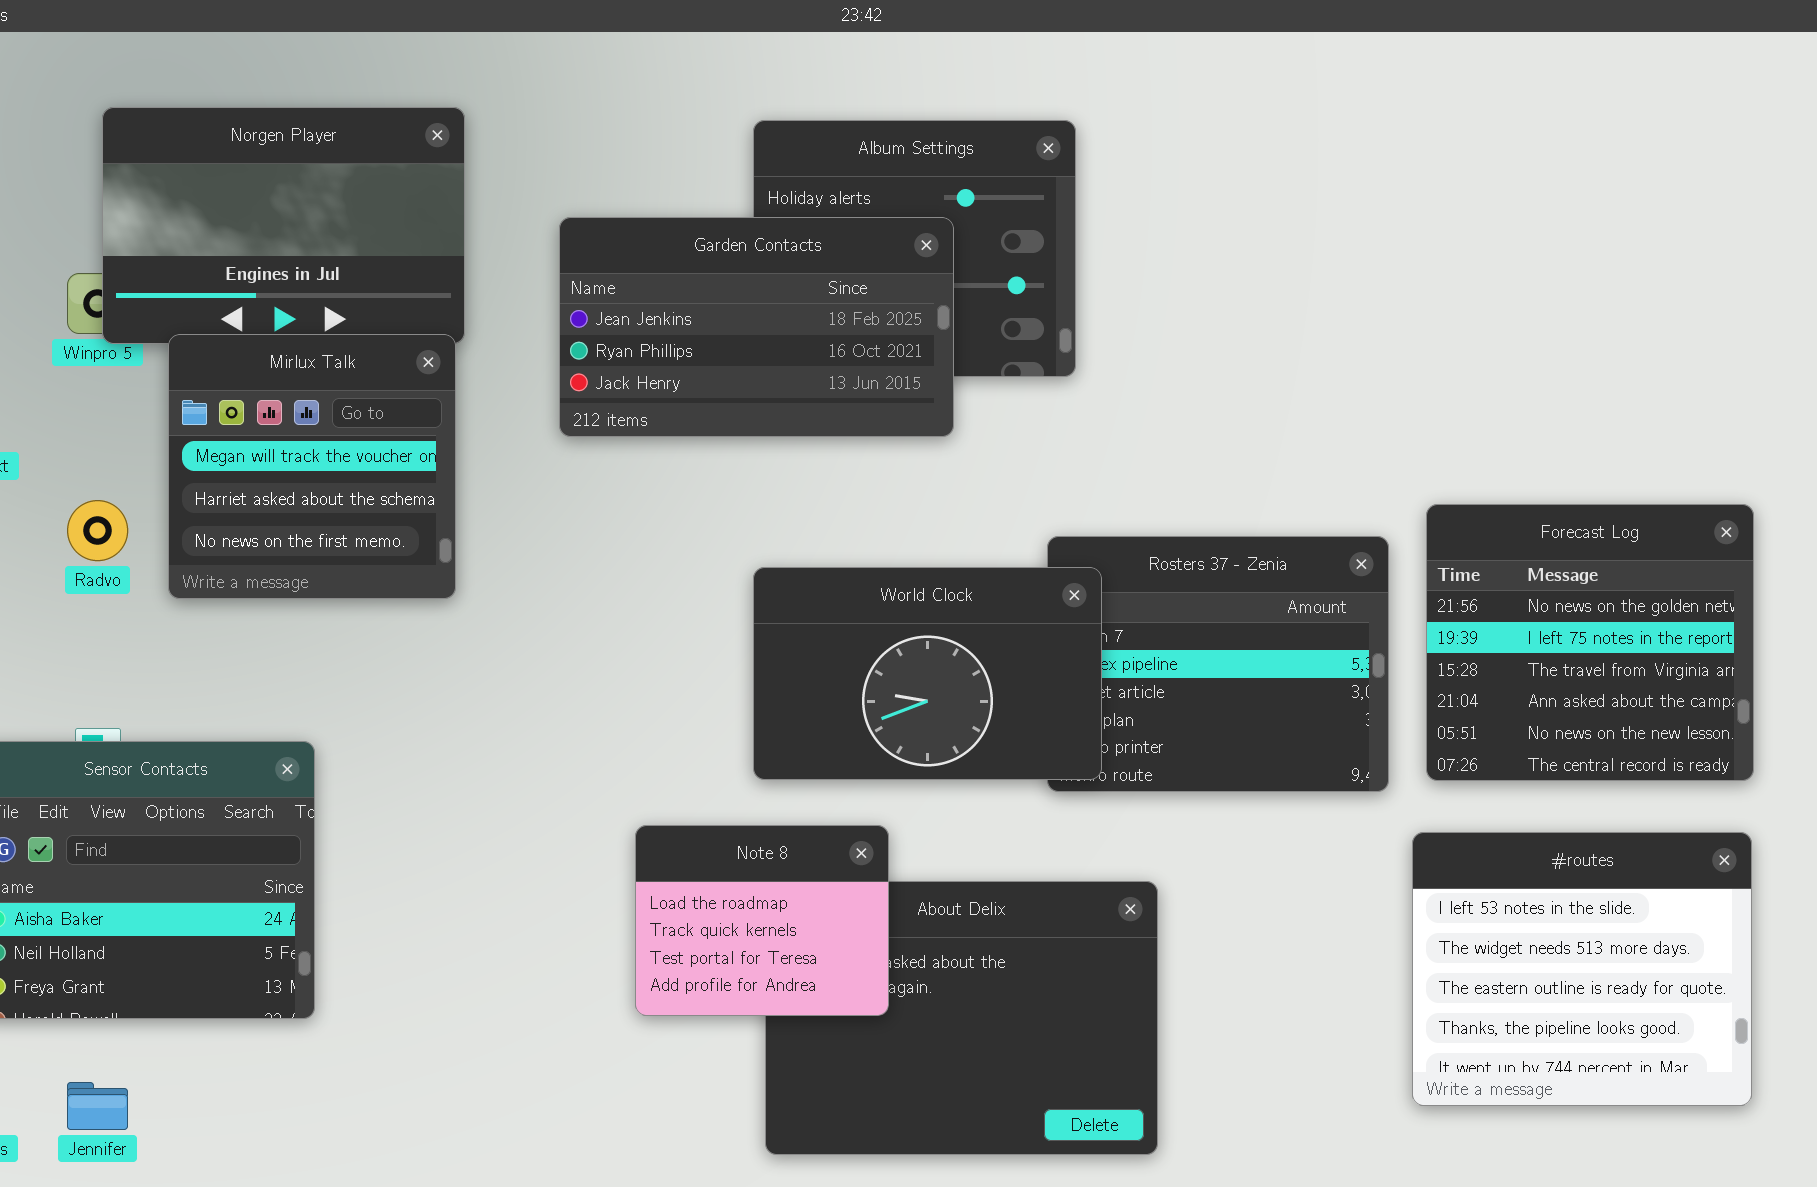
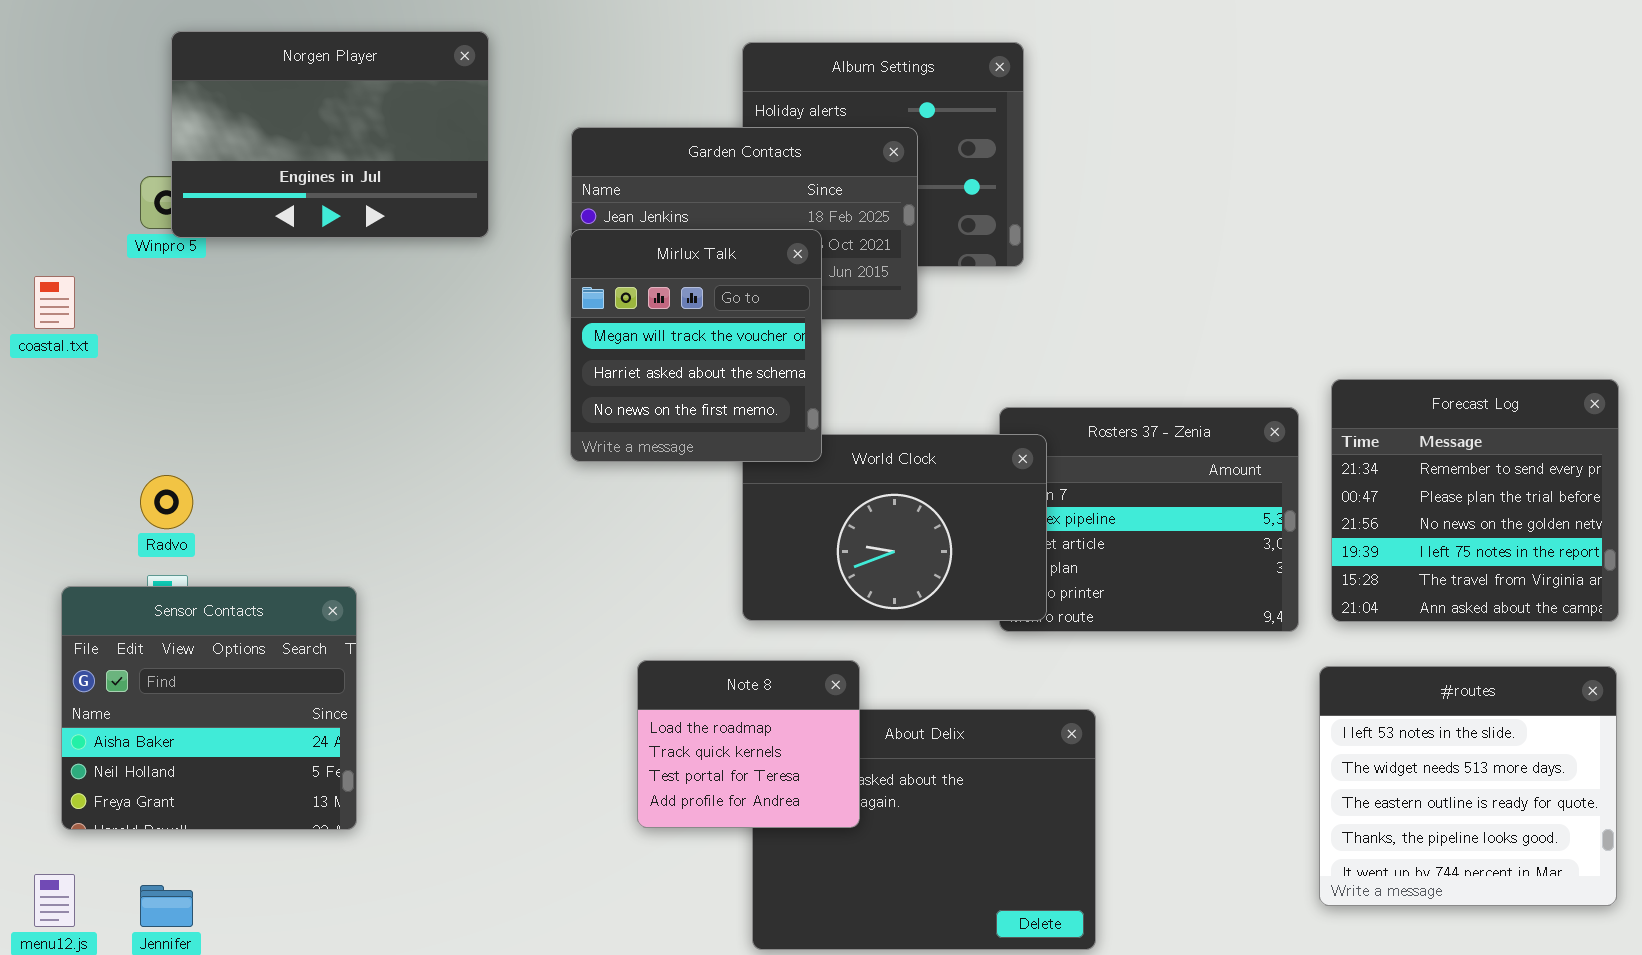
Mirlux Talk: [168,334,456,599] -> [570,229,822,462], moved
Radvo: [67,500,128,561] -> [140,475,193,529], moved
Forecast Log: [1426,504,1754,781] -> [1331,379,1619,622], scrolled up 2 rows

